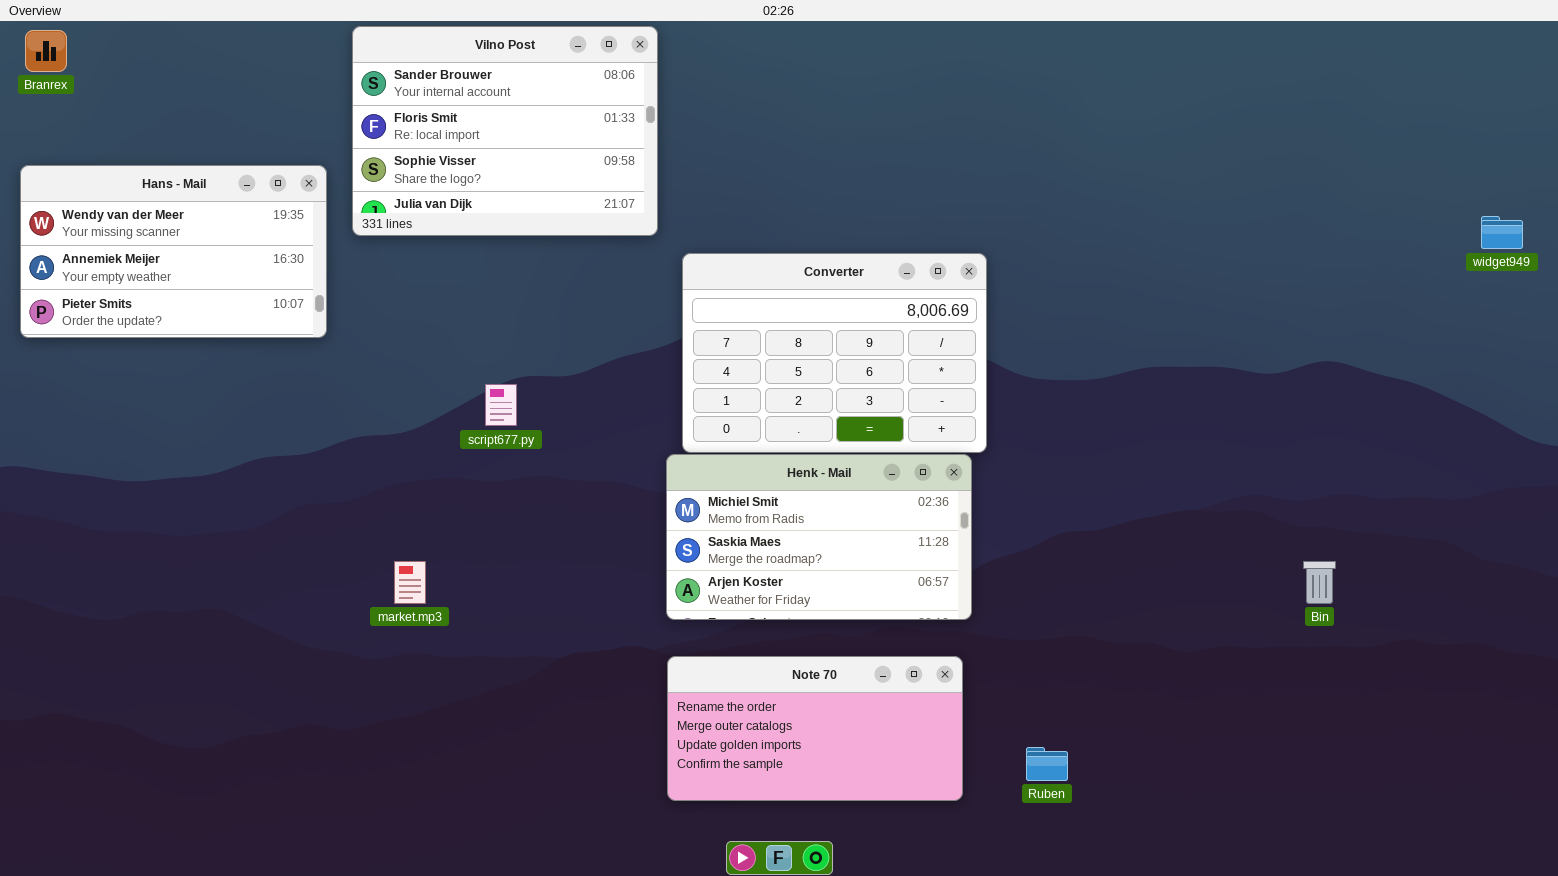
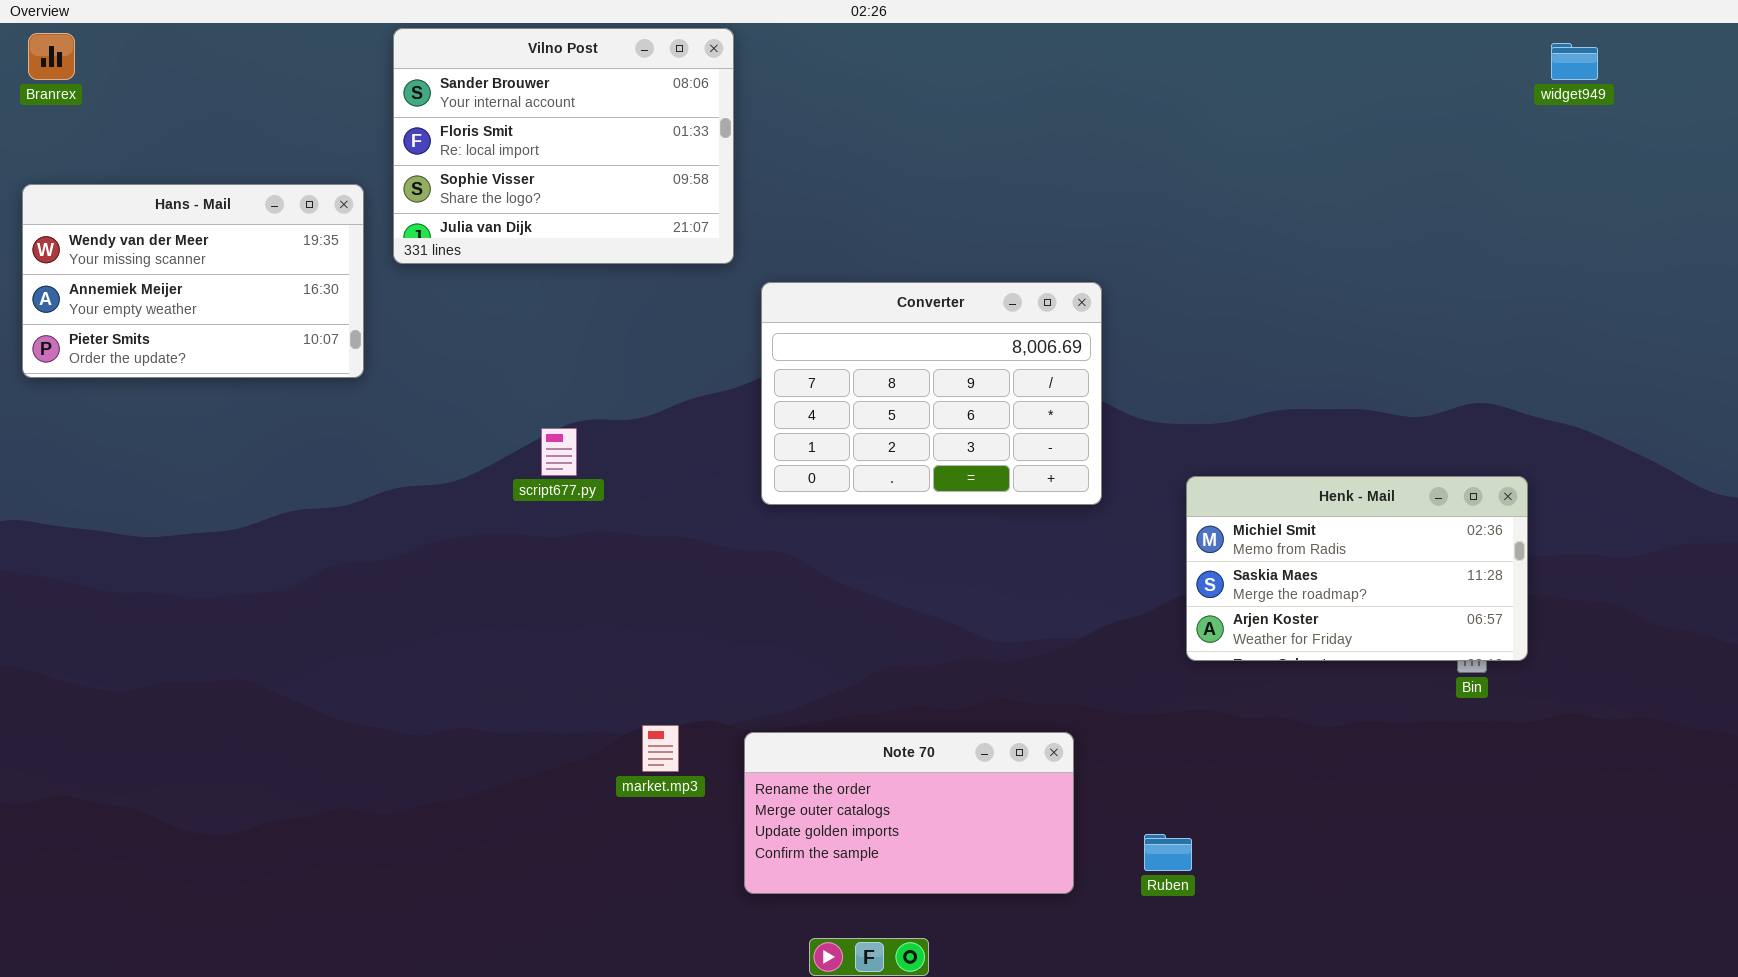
widget949: [1481,216,1523,249] -> [1551,43,1598,80], moved
Henk - Mail: [666,454,972,620] -> [1186,476,1528,661], moved
market.mp3: [394,561,426,604] -> [642,725,679,772], moved

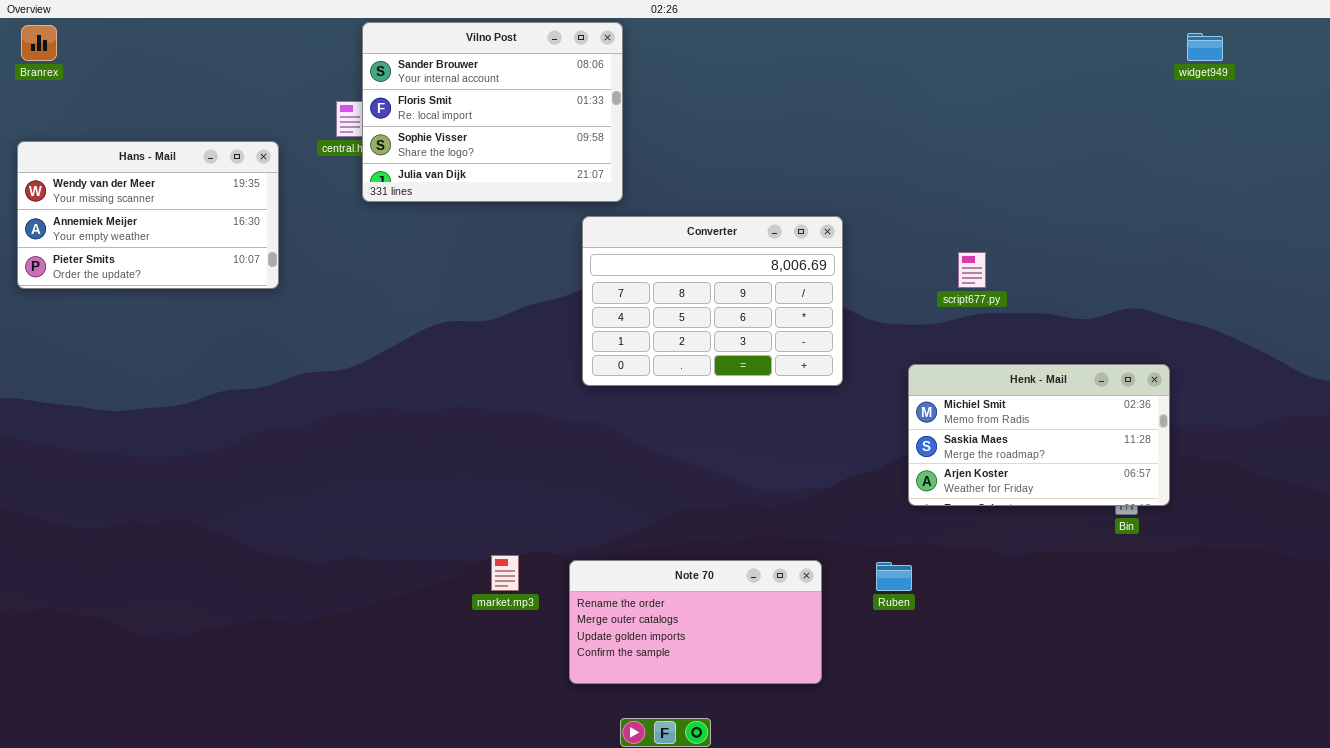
Vilno Post: [393,28,734,264] -> [362,22,623,202], moved
script677.py: [541,428,577,476] -> [958,252,986,288], moved
Ruben: [1144,834,1192,871] -> [876,562,912,591], moved

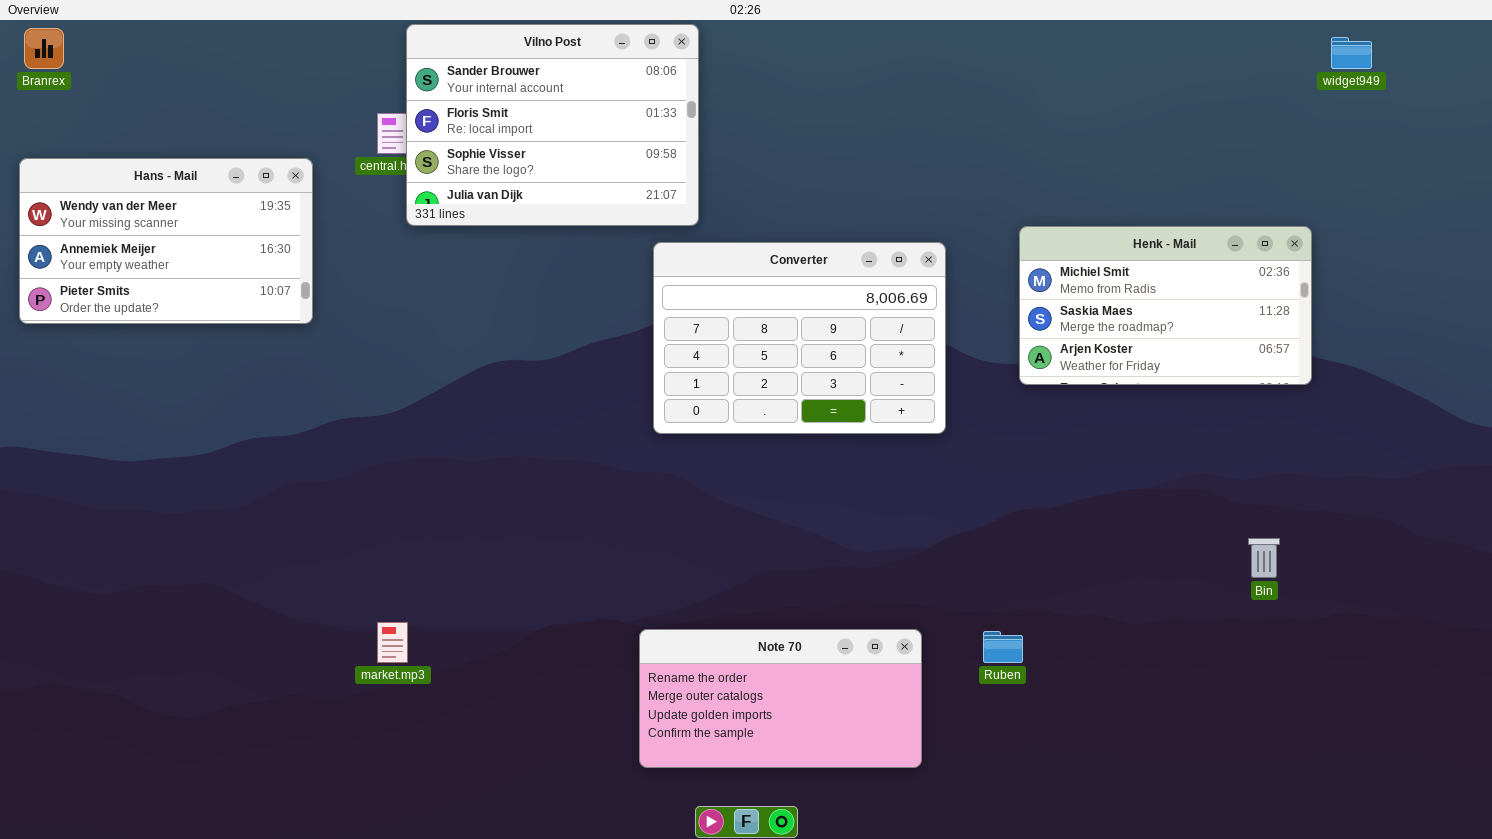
Henk - Mail: [908,364,1170,506] -> [1019,226,1312,385], moved
market.mp3: [491,555,519,591] -> [377,622,408,663], moved

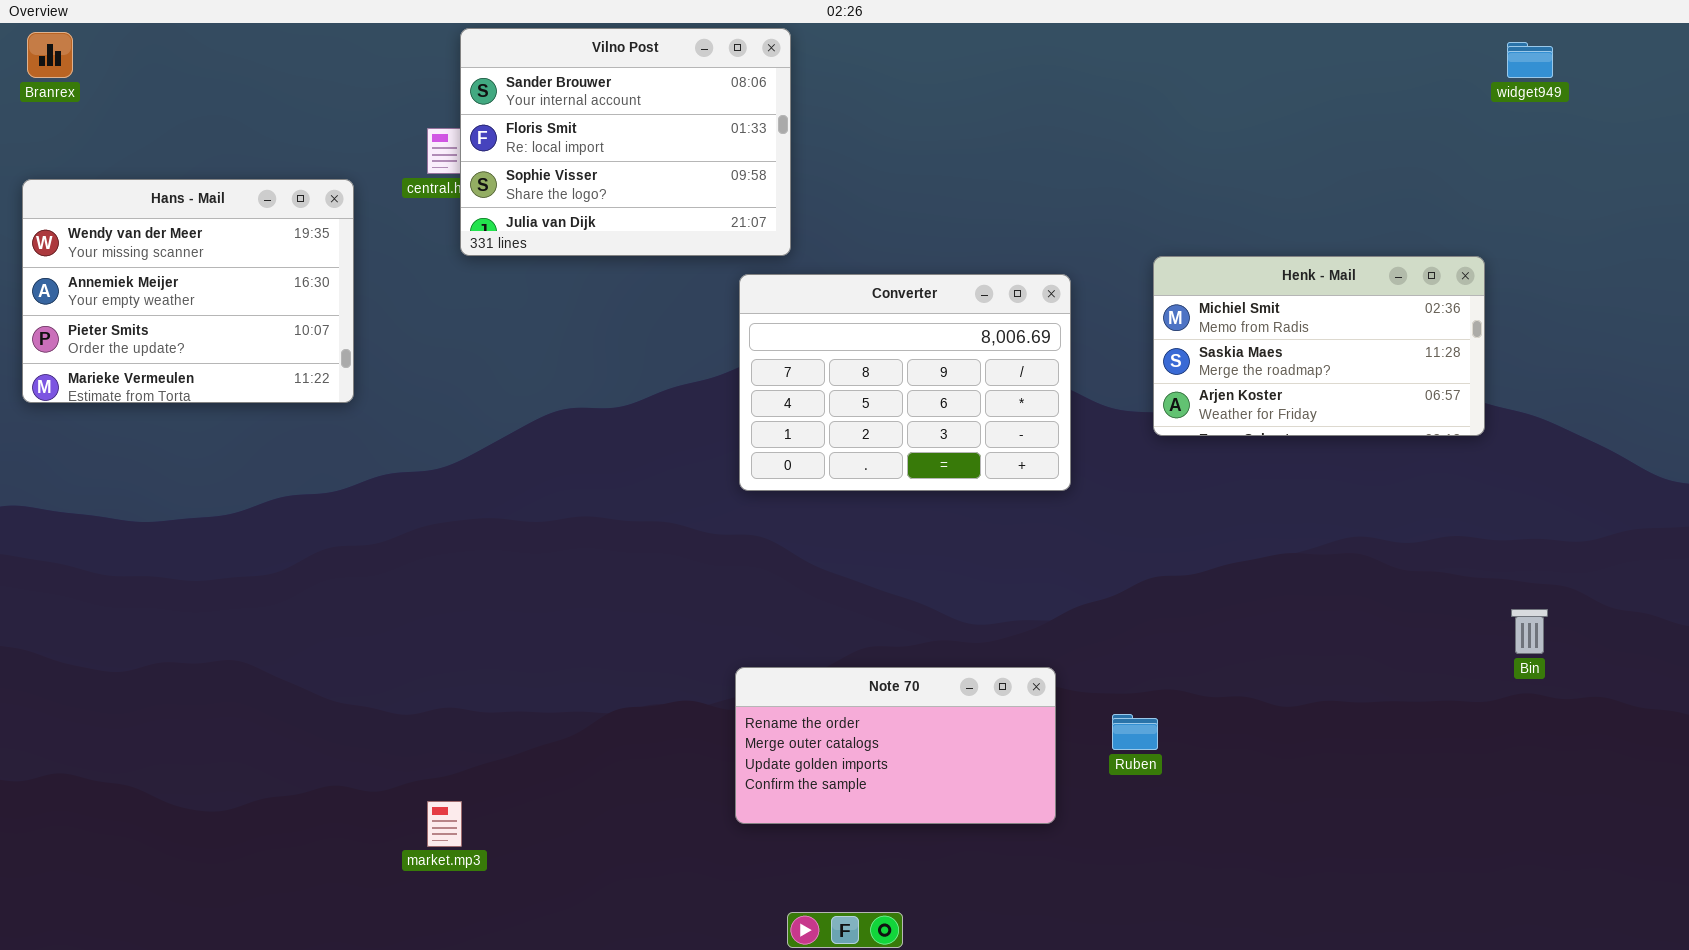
Hans - Mail: [19,158,313,324] -> [22,179,354,403], resized
Bin: [1248,538,1280,578] -> [1511,609,1548,654], moved
market.mp3: [377,622,408,663] -> [427,801,462,847], moved
Note 70: [639,629,922,768] -> [735,667,1056,824], moved

